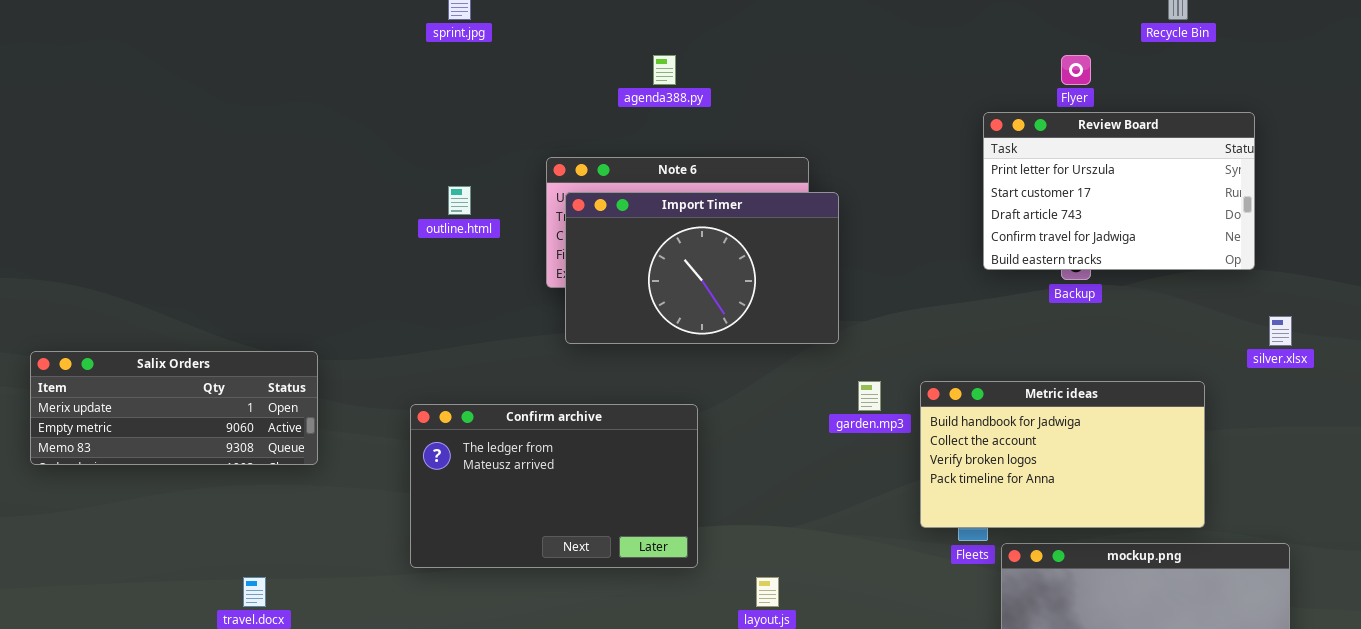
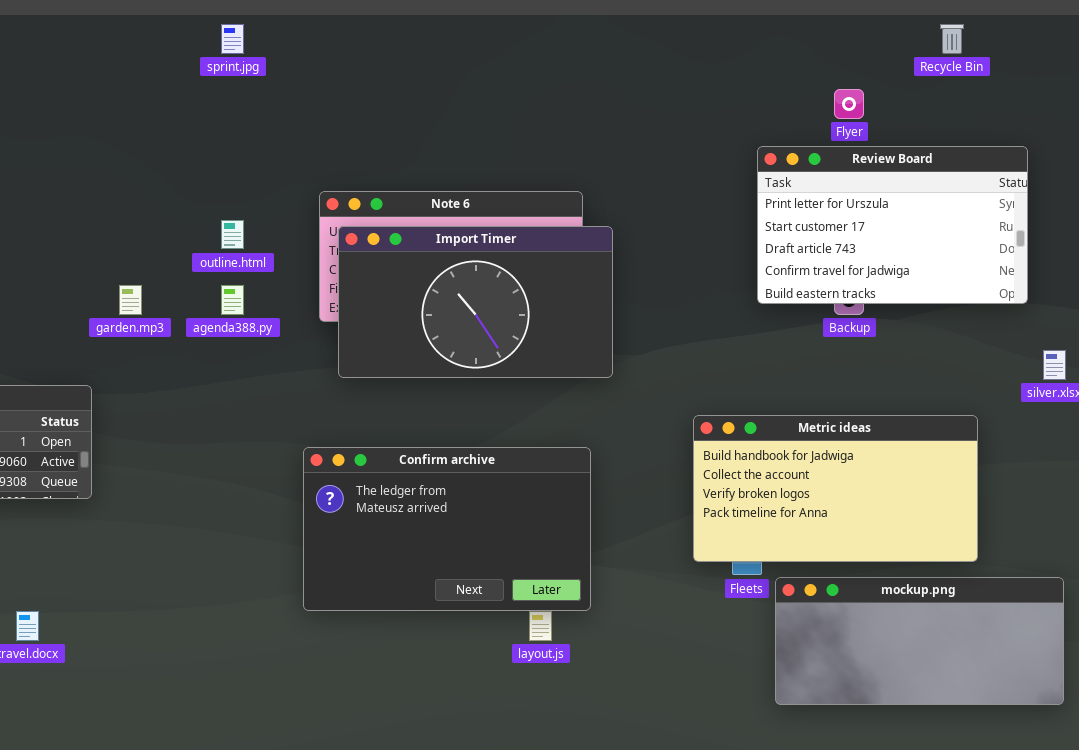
agenda388.py: [653,55,676,85] -> [221,285,244,315], moved
garden.mp3: [858,381,881,411] -> [119,285,142,315], moved
Confirm archive: [410,404,698,568] -> [303,447,591,611], moved

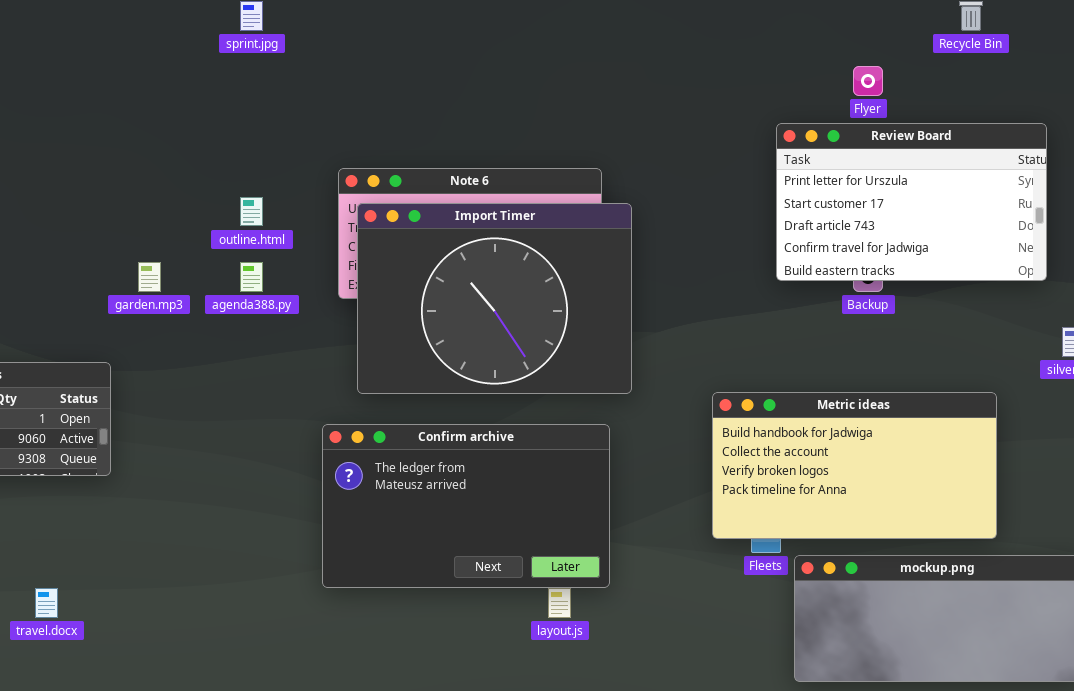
Import Timer: [338,226,613,378] -> [357,203,632,394], resized

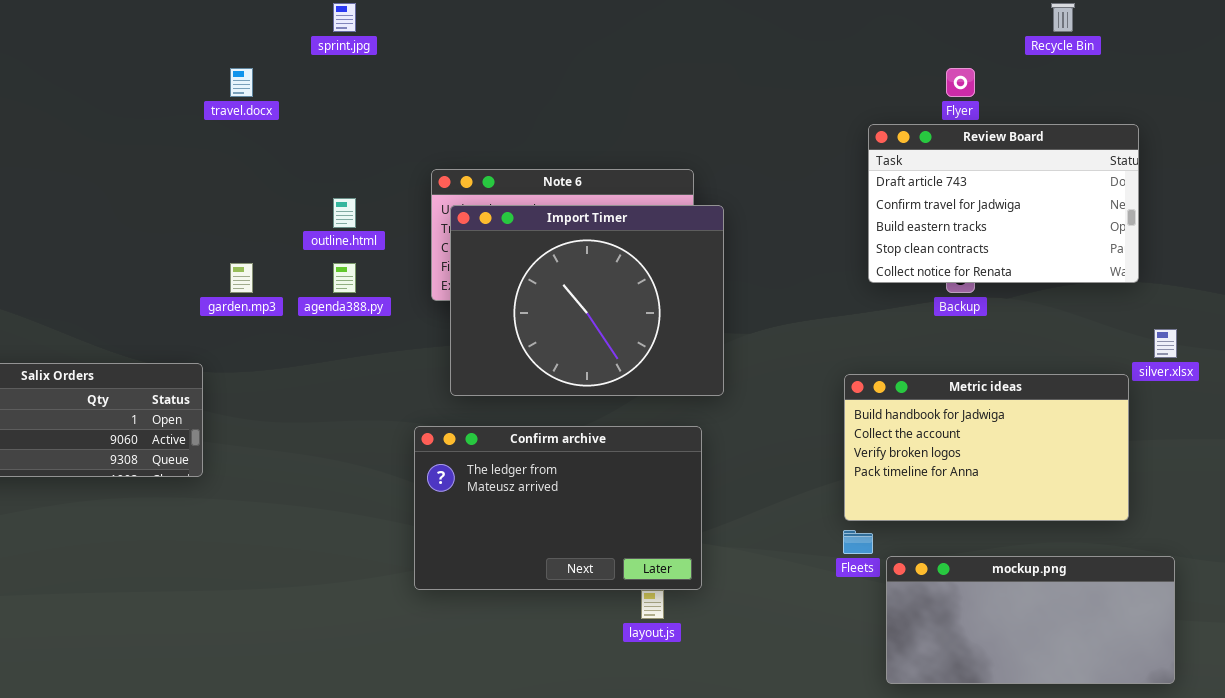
Review Board: [776,123,1047,281] -> [868,124,1139,283], scrolled down 2 rows
Metric ideas: [712,392,997,539] -> [844,374,1129,521], moved
travel.docx: [35,588,58,618] -> [230,68,253,97], moved

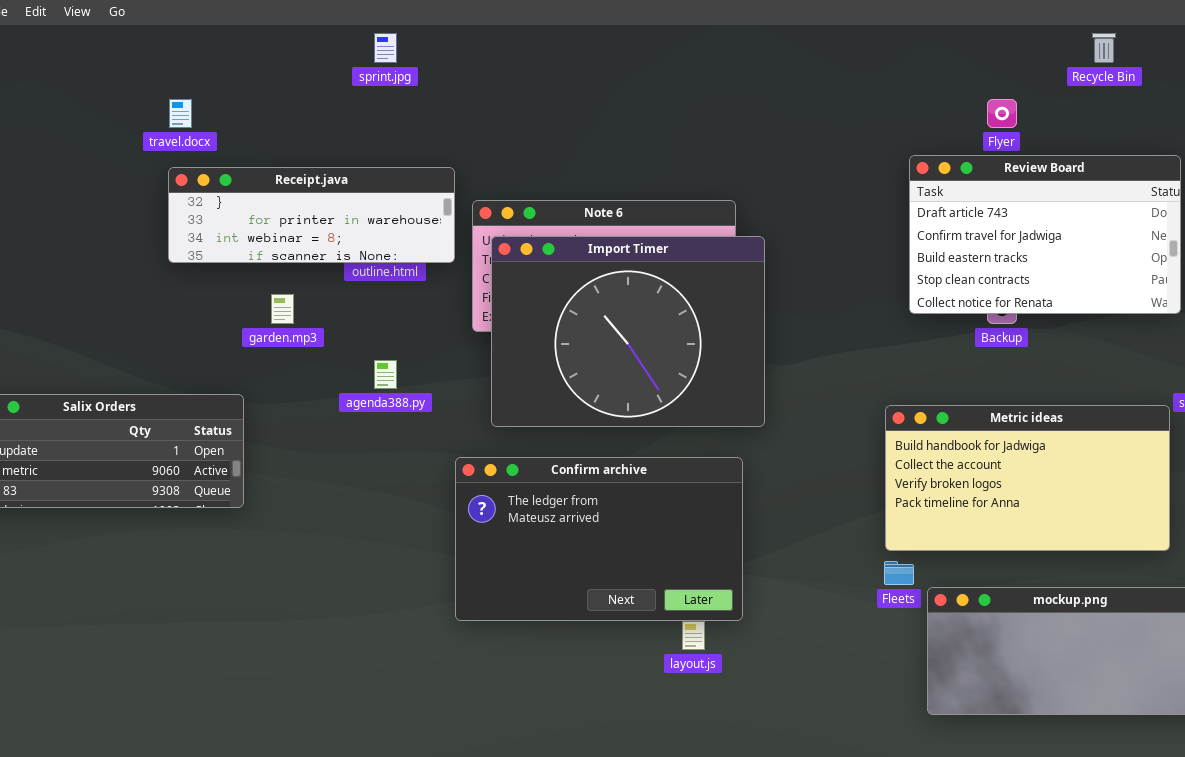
travel.docx: [230,68,253,97] -> [169,99,192,128], moved
Receipt.java: none -> [168,167,455,263], opened
agenda388.py: [333,263,356,293] -> [374,360,397,389], moved

